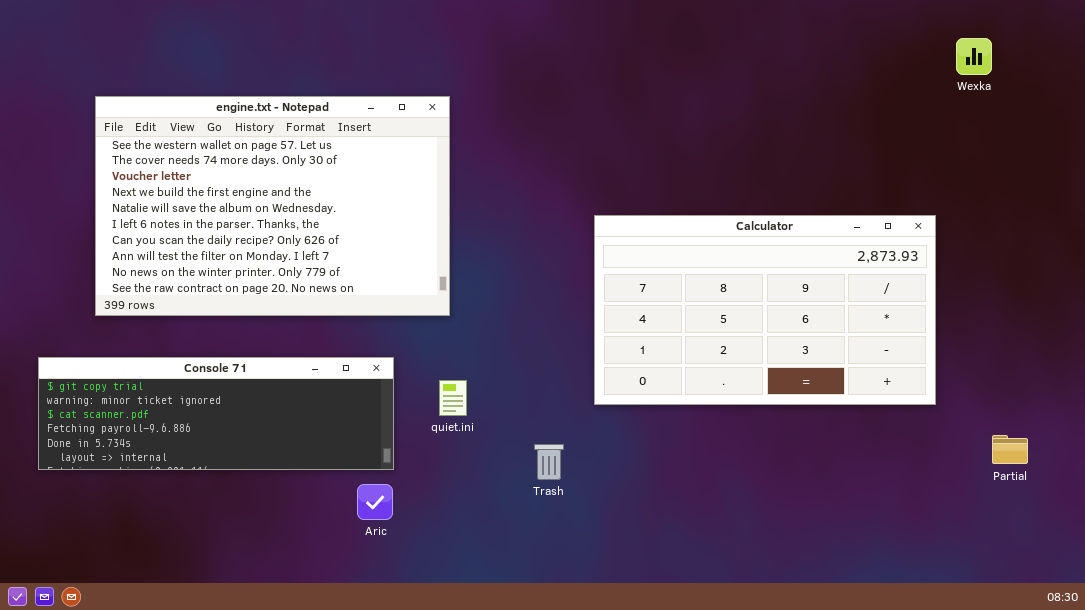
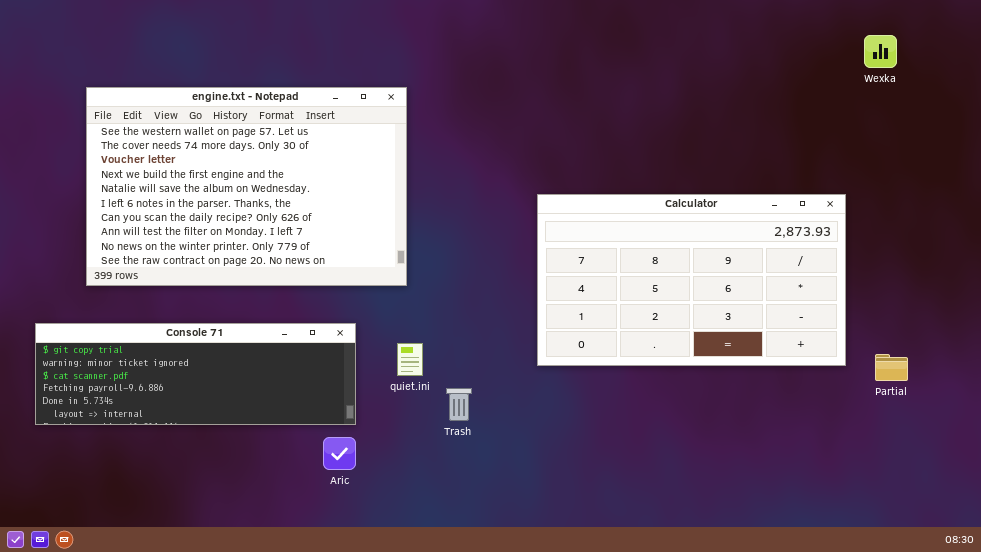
Partial: [992,435,1028,464] -> [875,354,908,381], moved
Trash: [534,444,564,480] -> [446,388,472,421], moved

